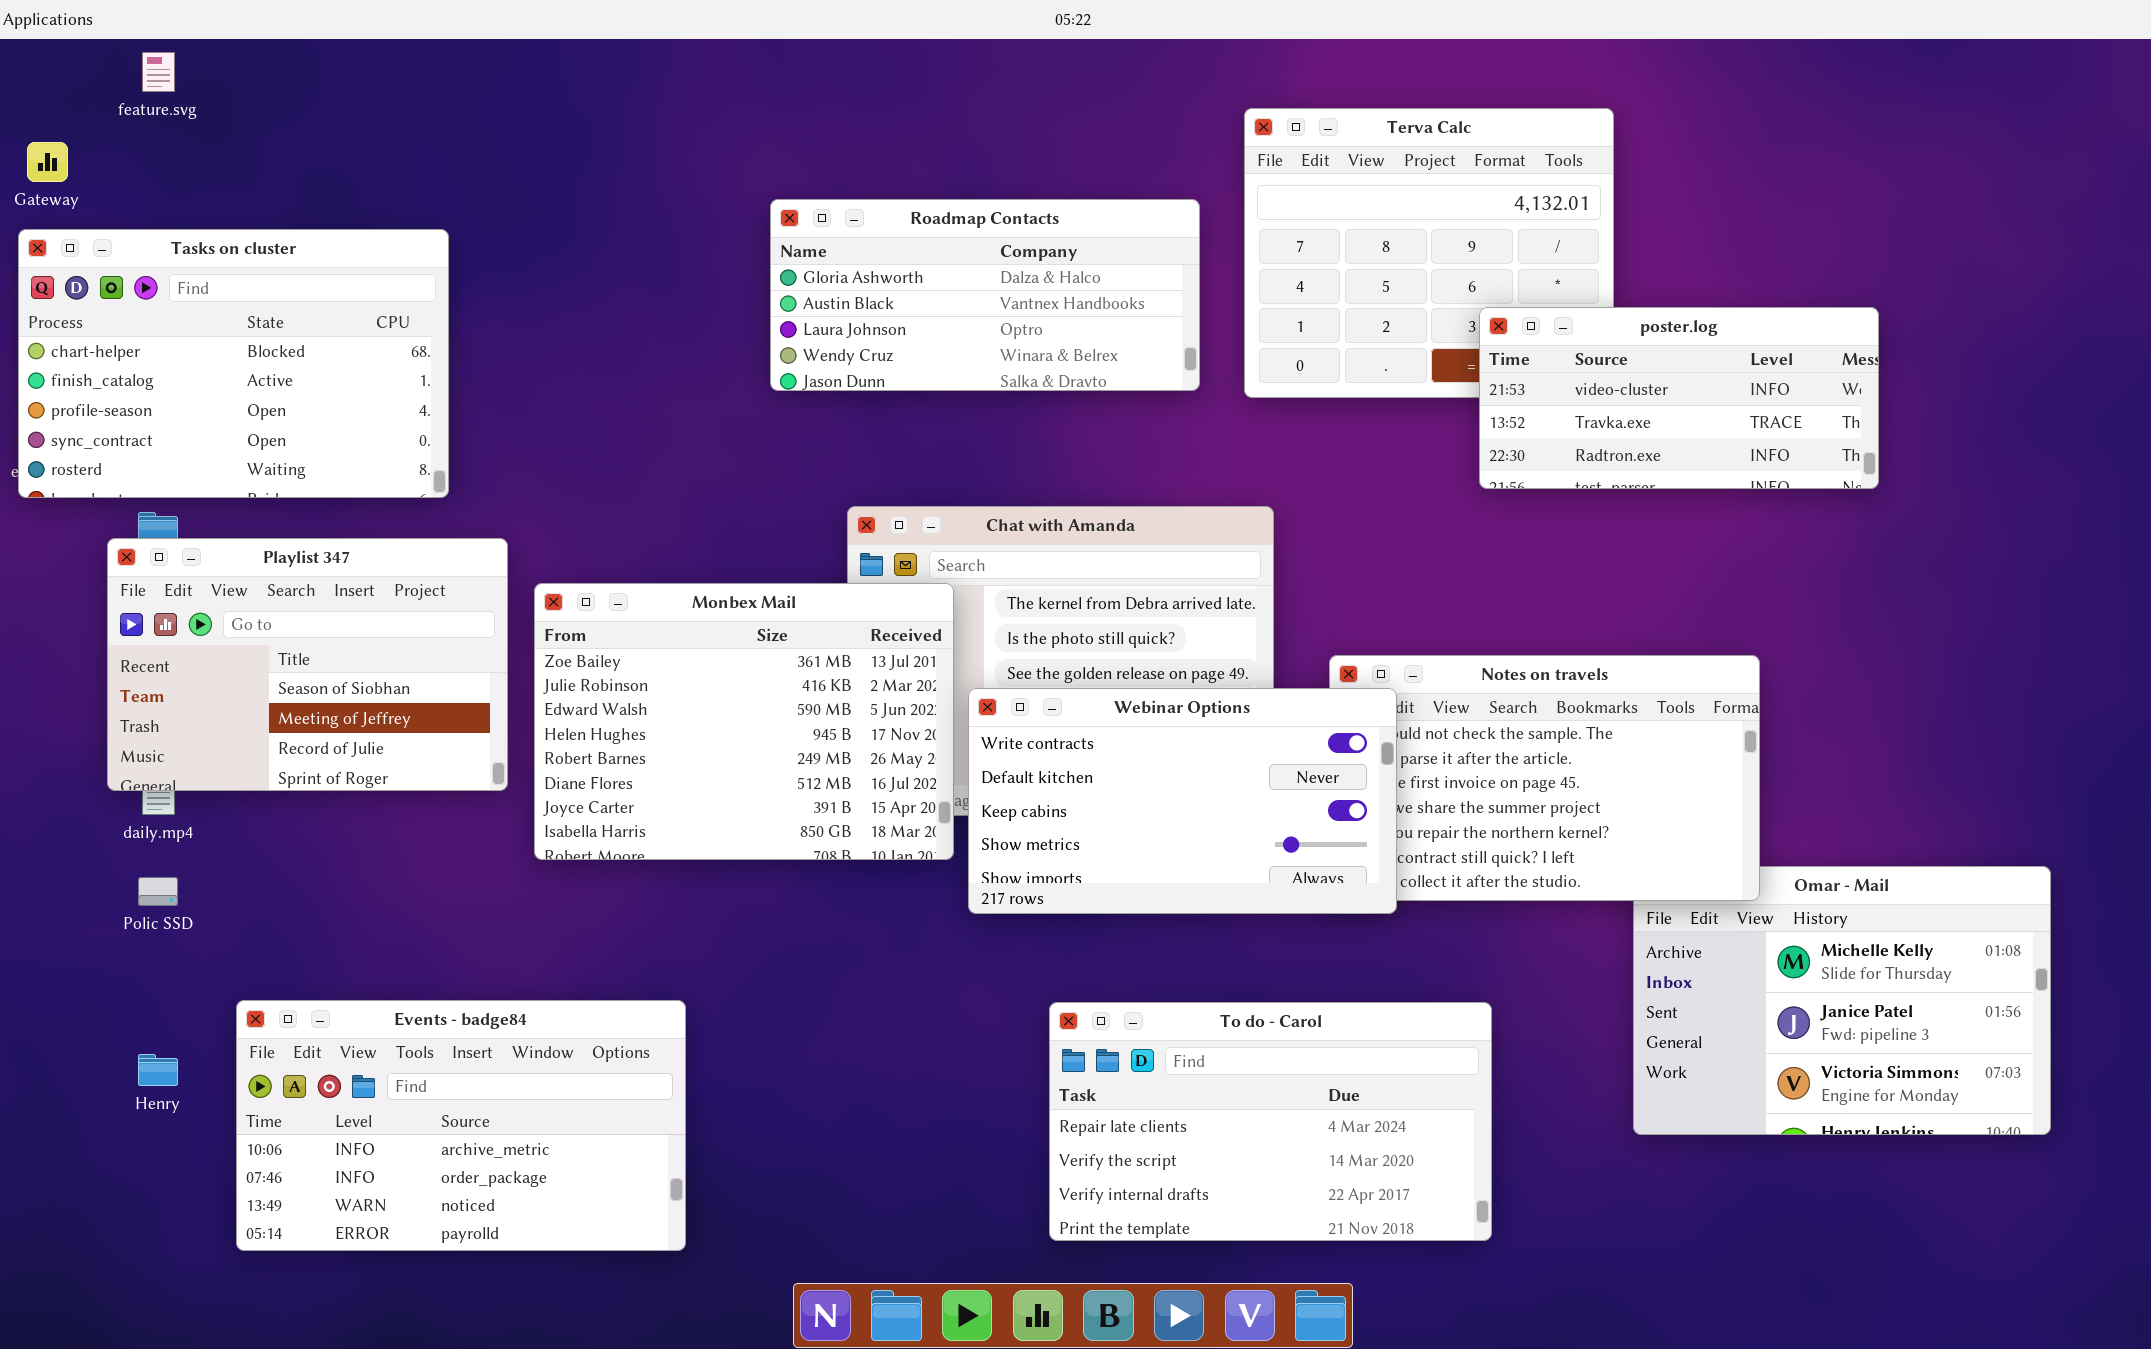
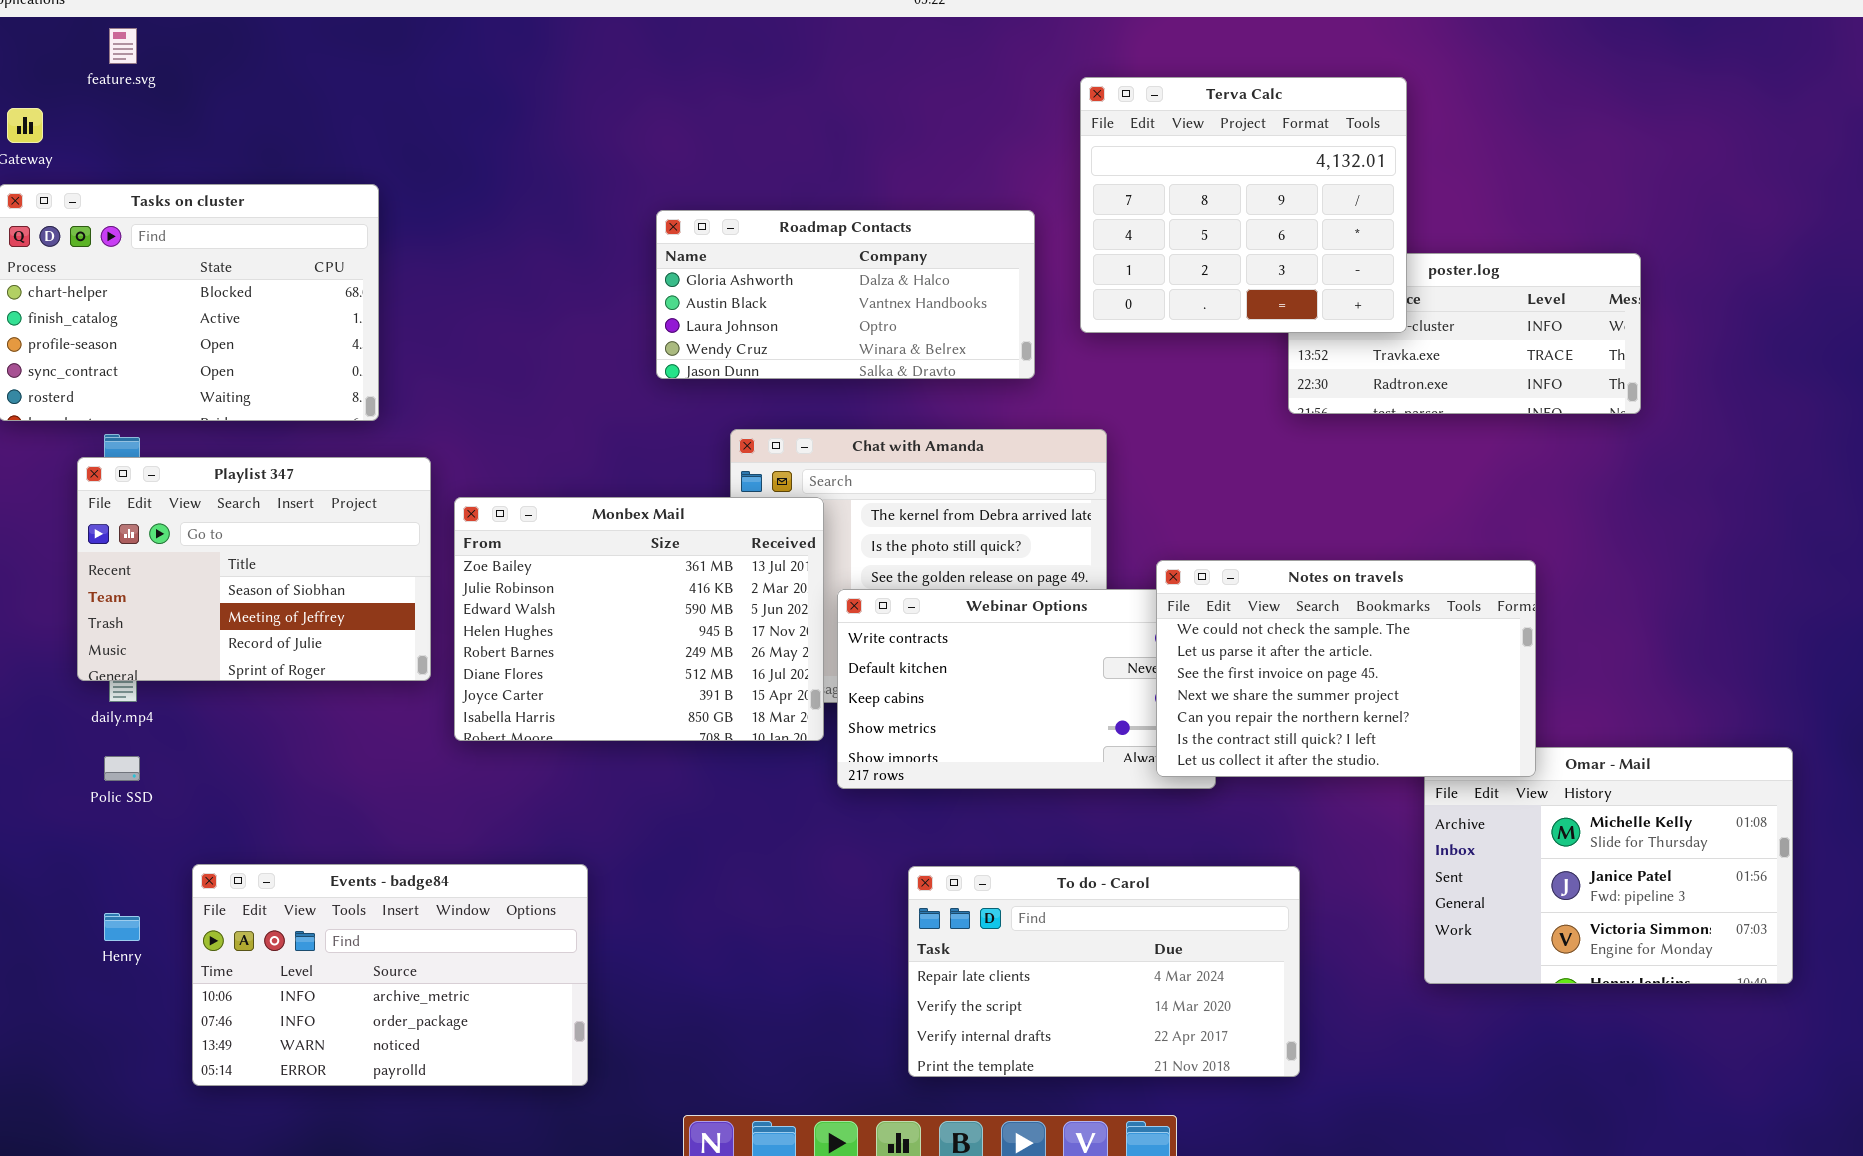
Terva Calc: [1244,108,1614,398] -> [1080,77,1407,333], raised
Roadmap Contacts: [770,199,1200,391] -> [656,210,1035,379], moved
Notes on travels: [1329,655,1760,901] -> [1156,560,1536,777], raised

